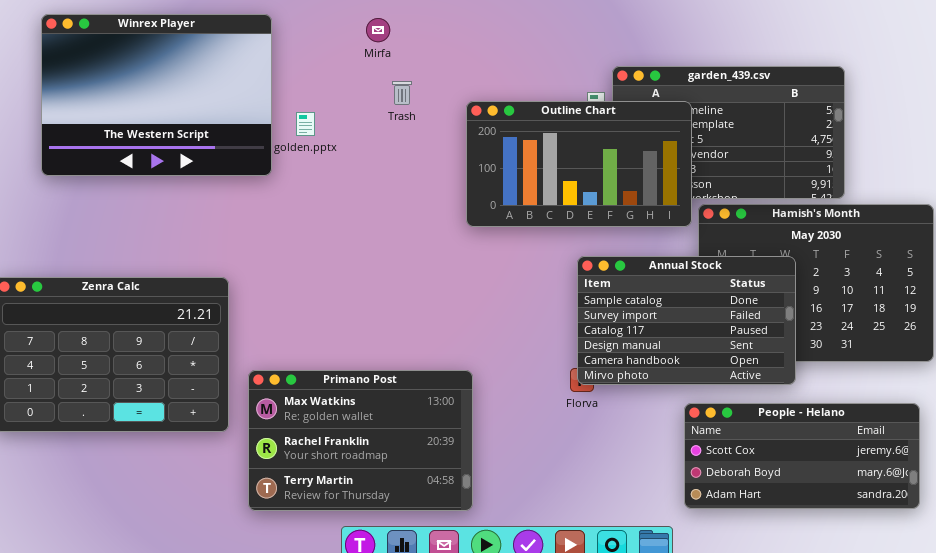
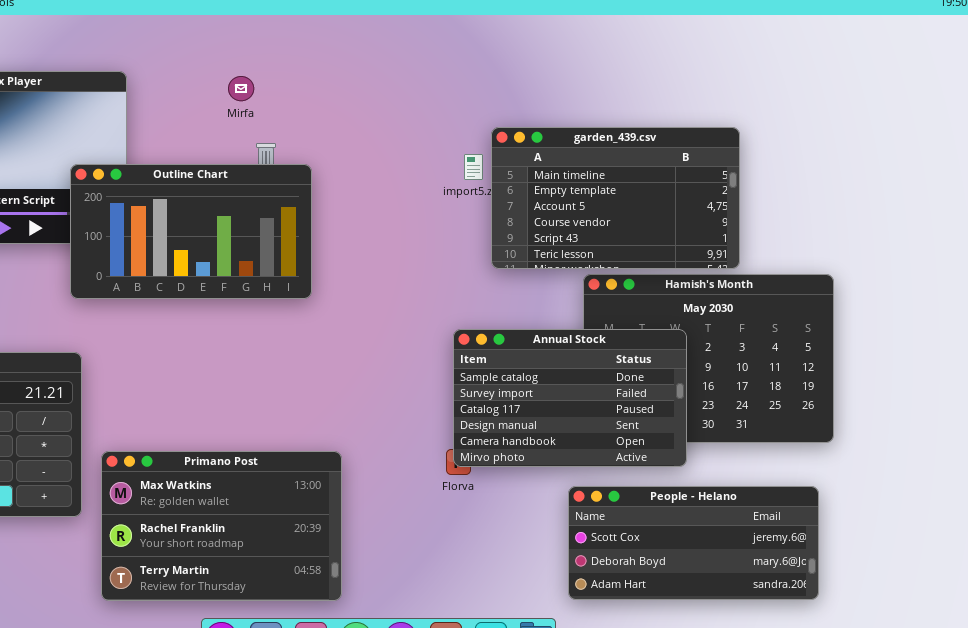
Outline Chart: [466,101,692,227] -> [70,164,312,299], moved

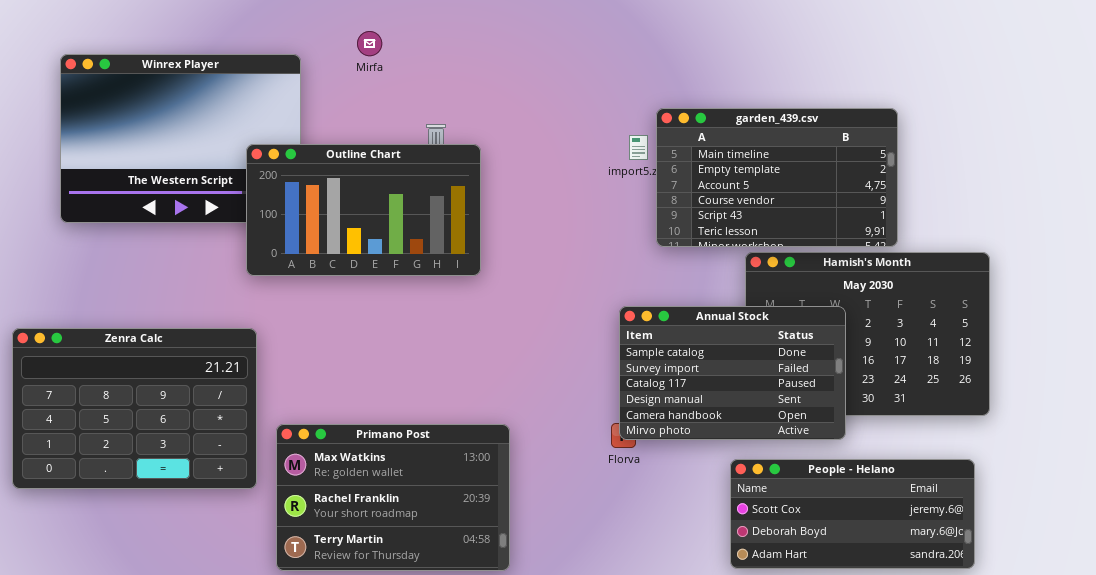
Mirfa: [228,76,254,101] -> [357,31,382,56], moved

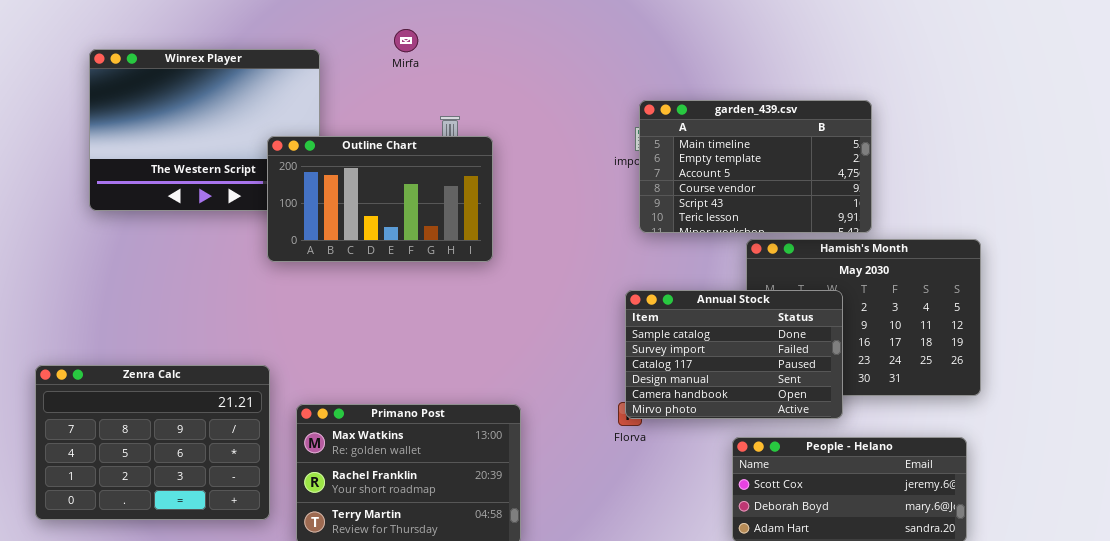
Mirfa: [357,31,382,56] -> [394,29,418,52], moved
garden_439.csv: [656,108,898,247] -> [639,100,872,233], moved
Zenra Calc: [12,328,257,489] -> [35,365,270,520], moved

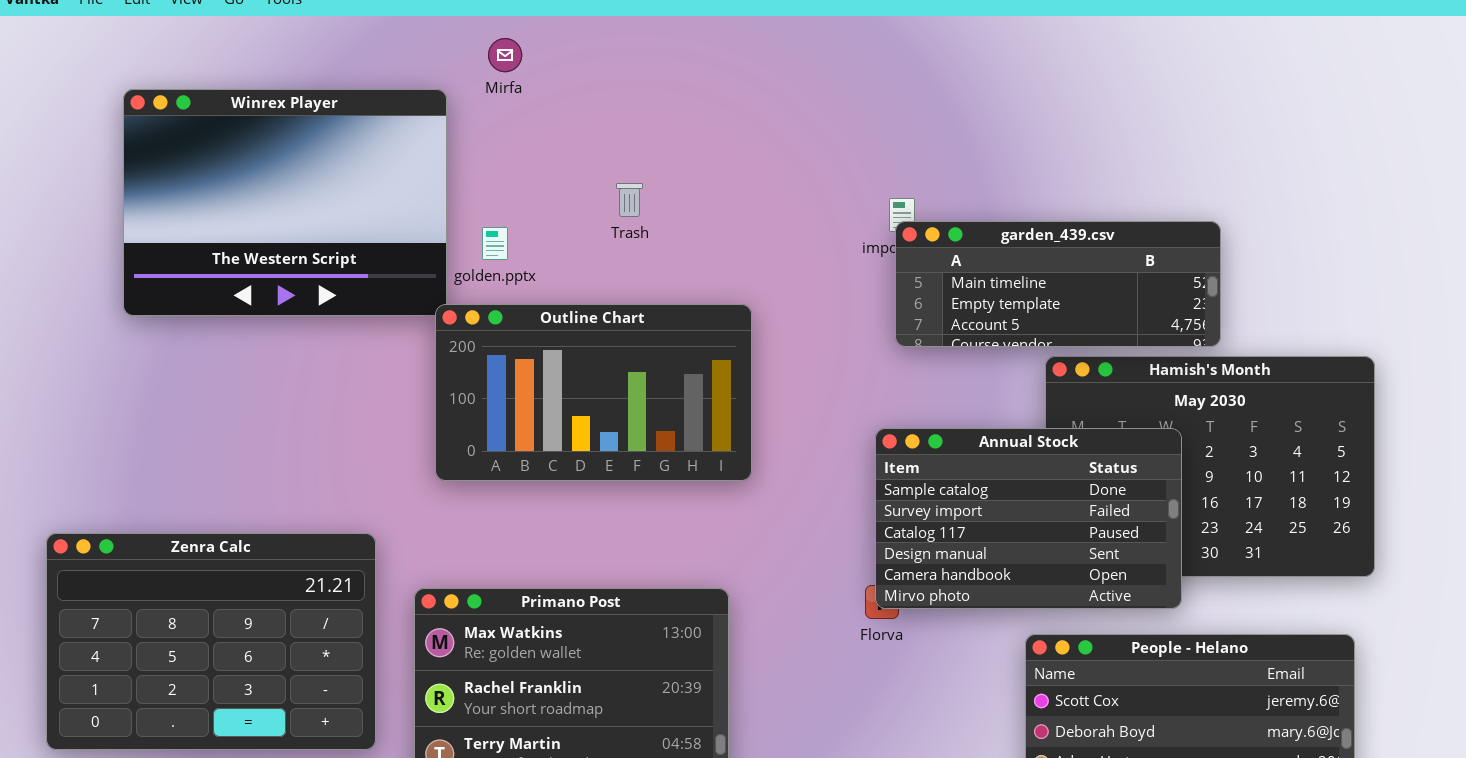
Mirfa: [394,29,418,52] -> [488,38,522,72], moved
garden_439.csv: [639,100,872,233] -> [895,221,1221,347], resized
Outline Chart: [267,136,493,262] -> [435,304,752,481], moved

